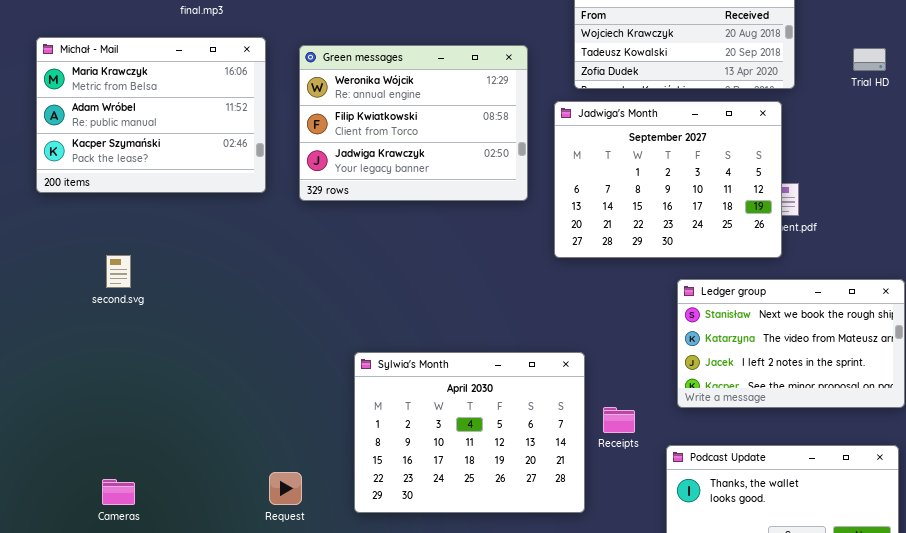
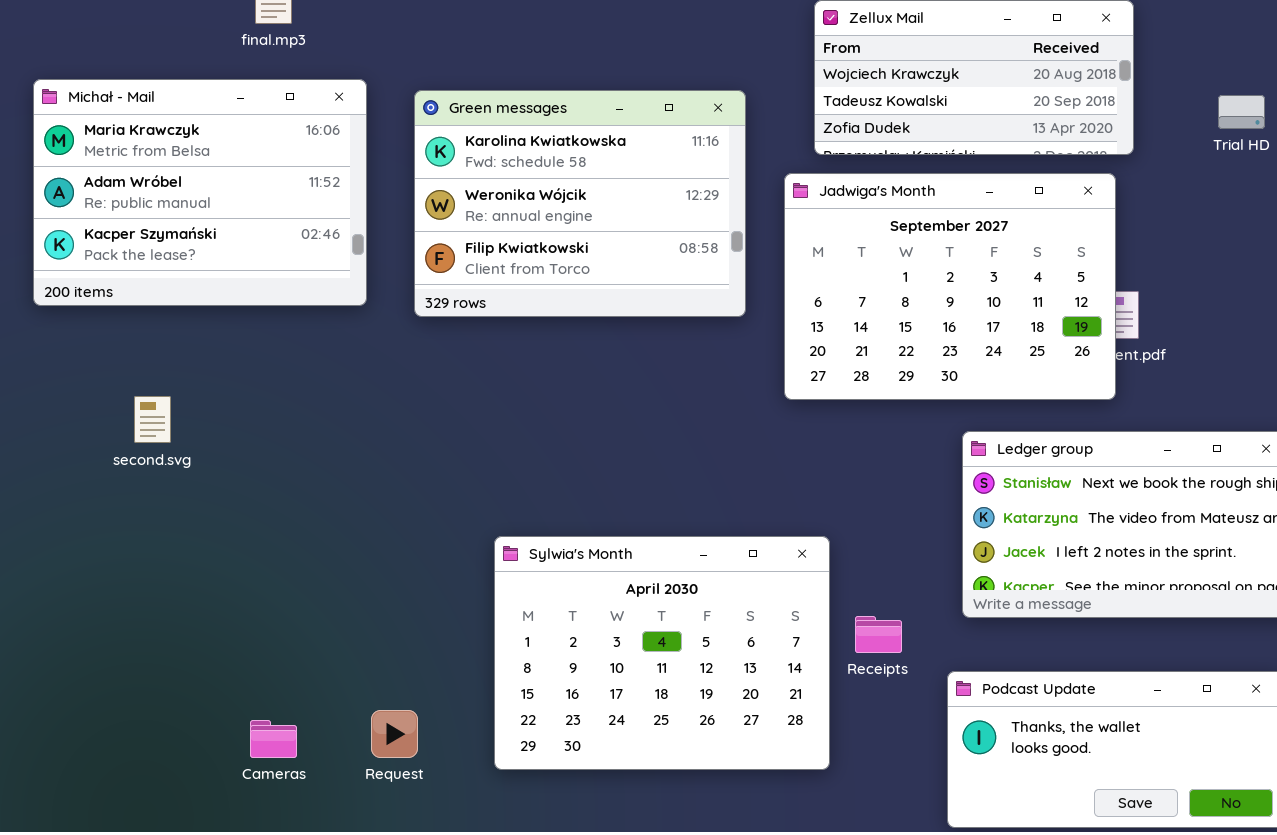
Green messages: [299,45,528,201] -> [414,90,746,317], scrolled up 1 row
Cameras: [102,479,135,505] -> [250,720,297,758], moved

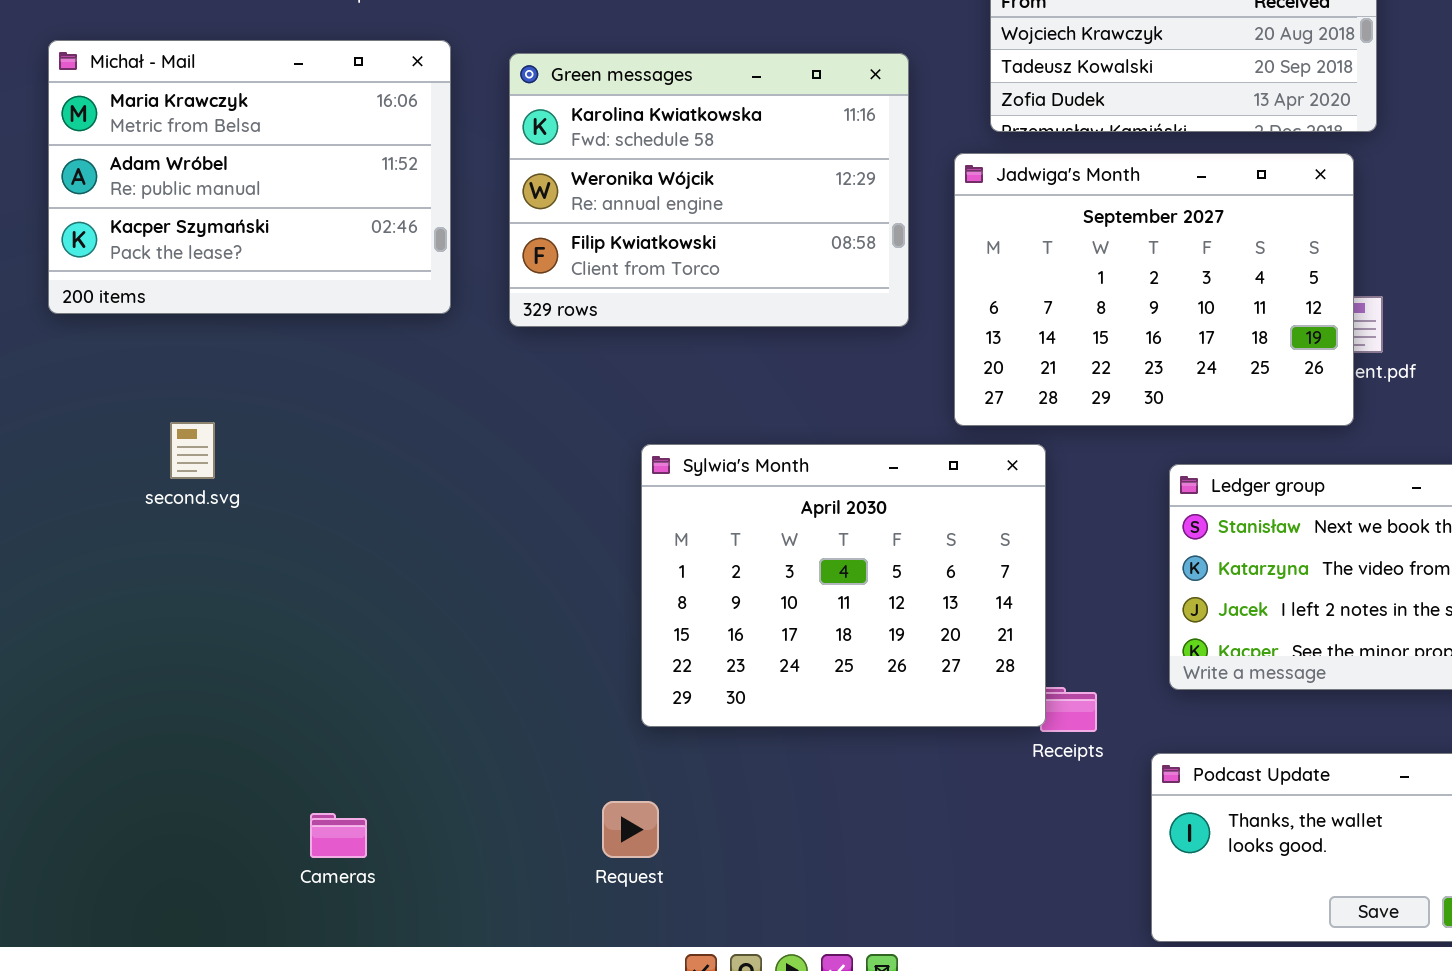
Sylwia's Month: [494,536,830,770] -> [641,444,1046,727], moved
Request: [371,710,418,758] -> [602,801,659,858], moved

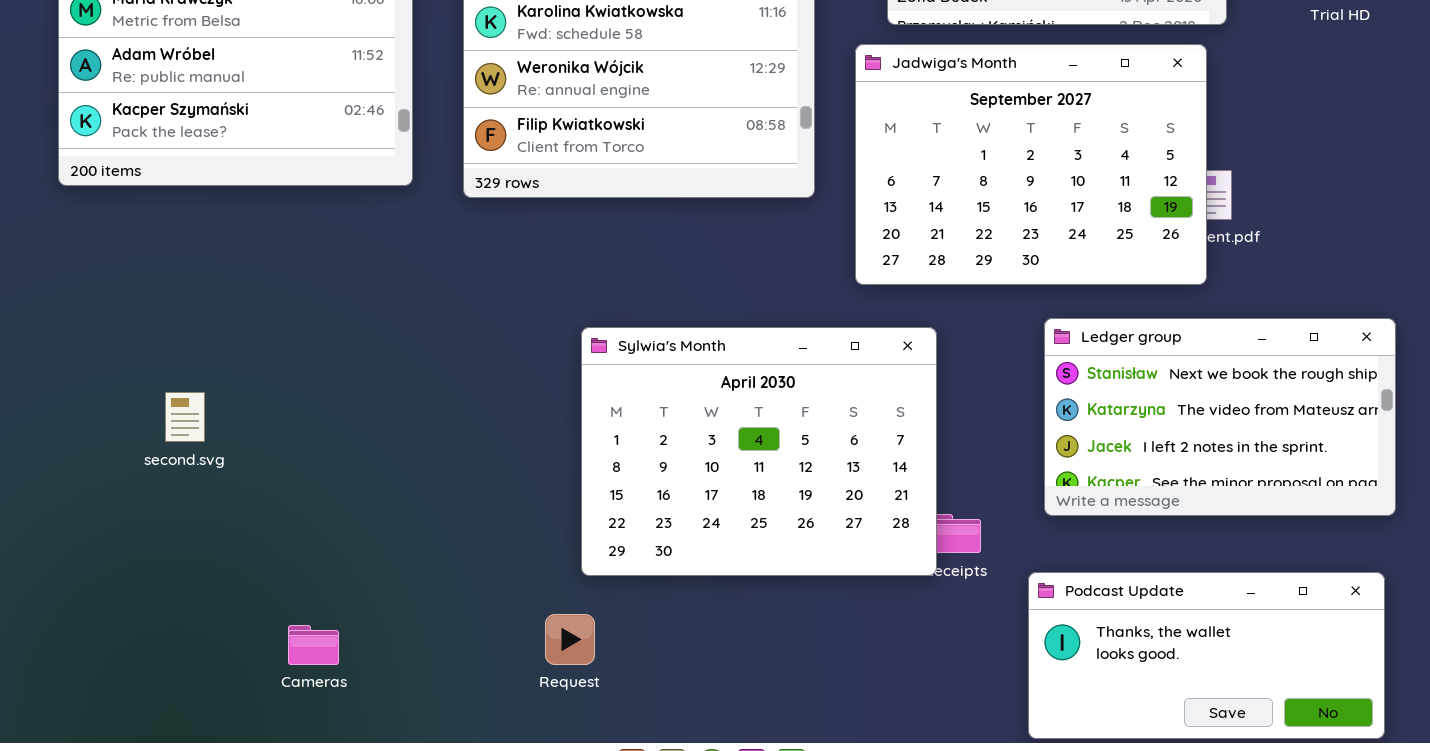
second.svg: [170,422,215,479] -> [165,392,205,442], moved
Sylwia's Month: [641,444,1046,727] -> [581,327,937,576], moved

